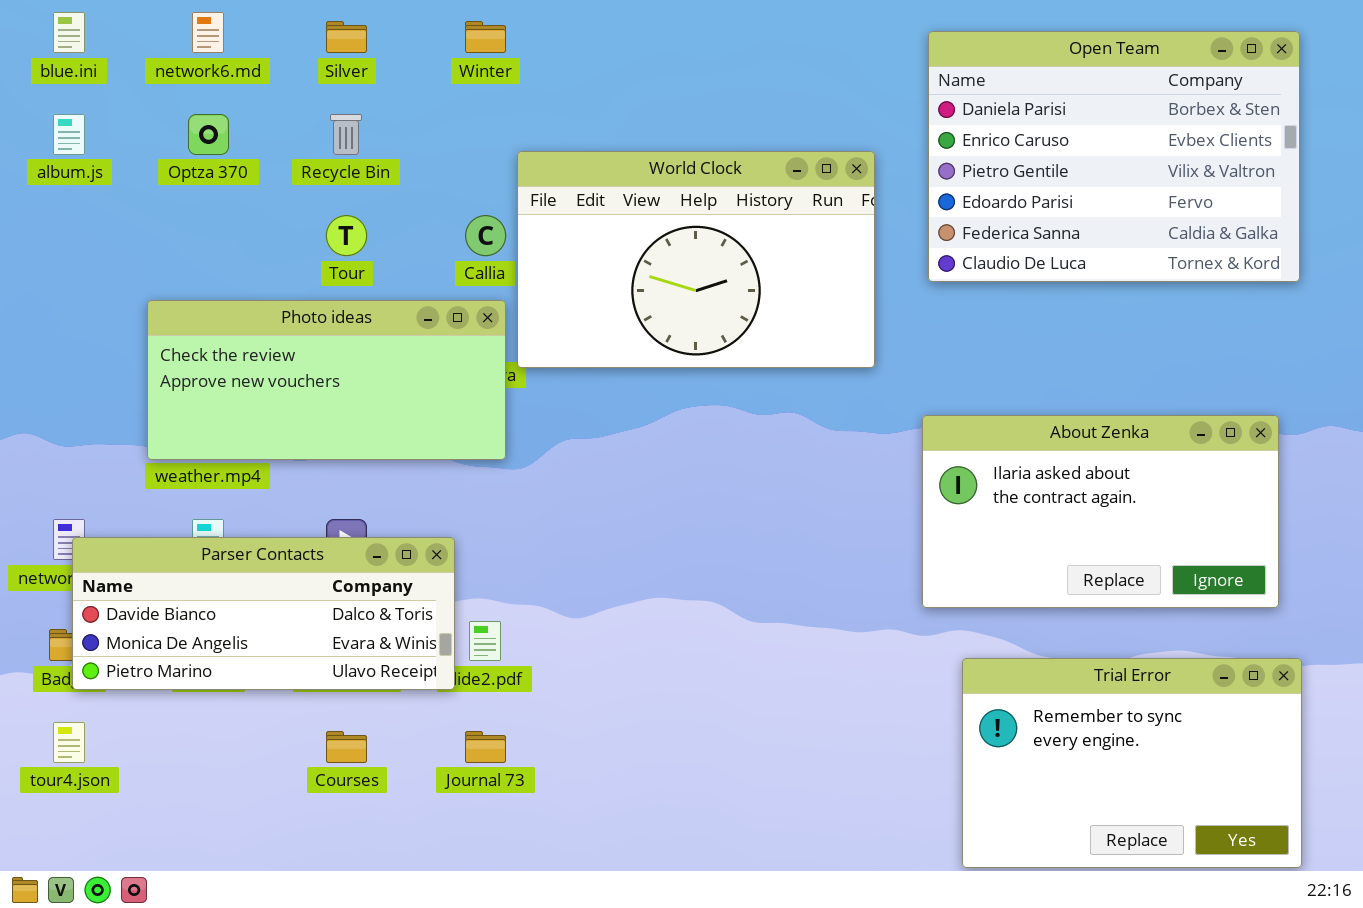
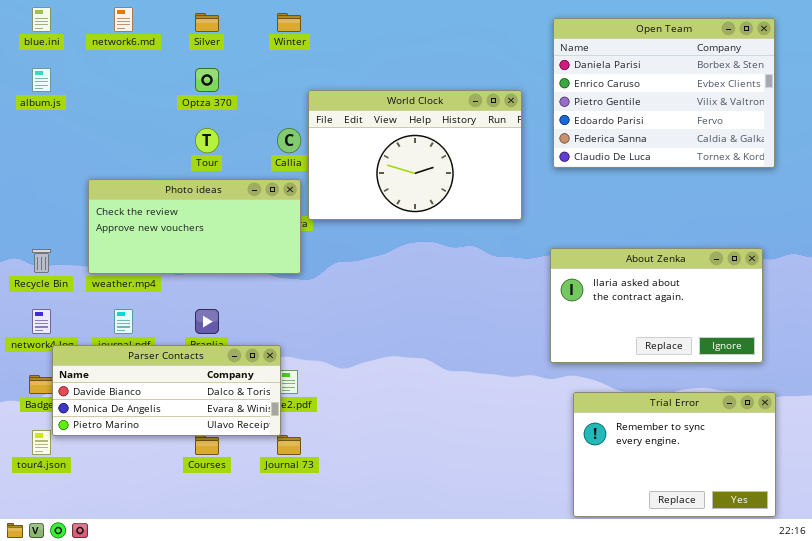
Optza 370: [188,114,229,155] -> [195,68,219,92], moved
Recycle Bin: [330,114,362,155] -> [32,249,51,273], moved
Parser Contacts: [72,537,455,690] -> [52,345,281,436], moved

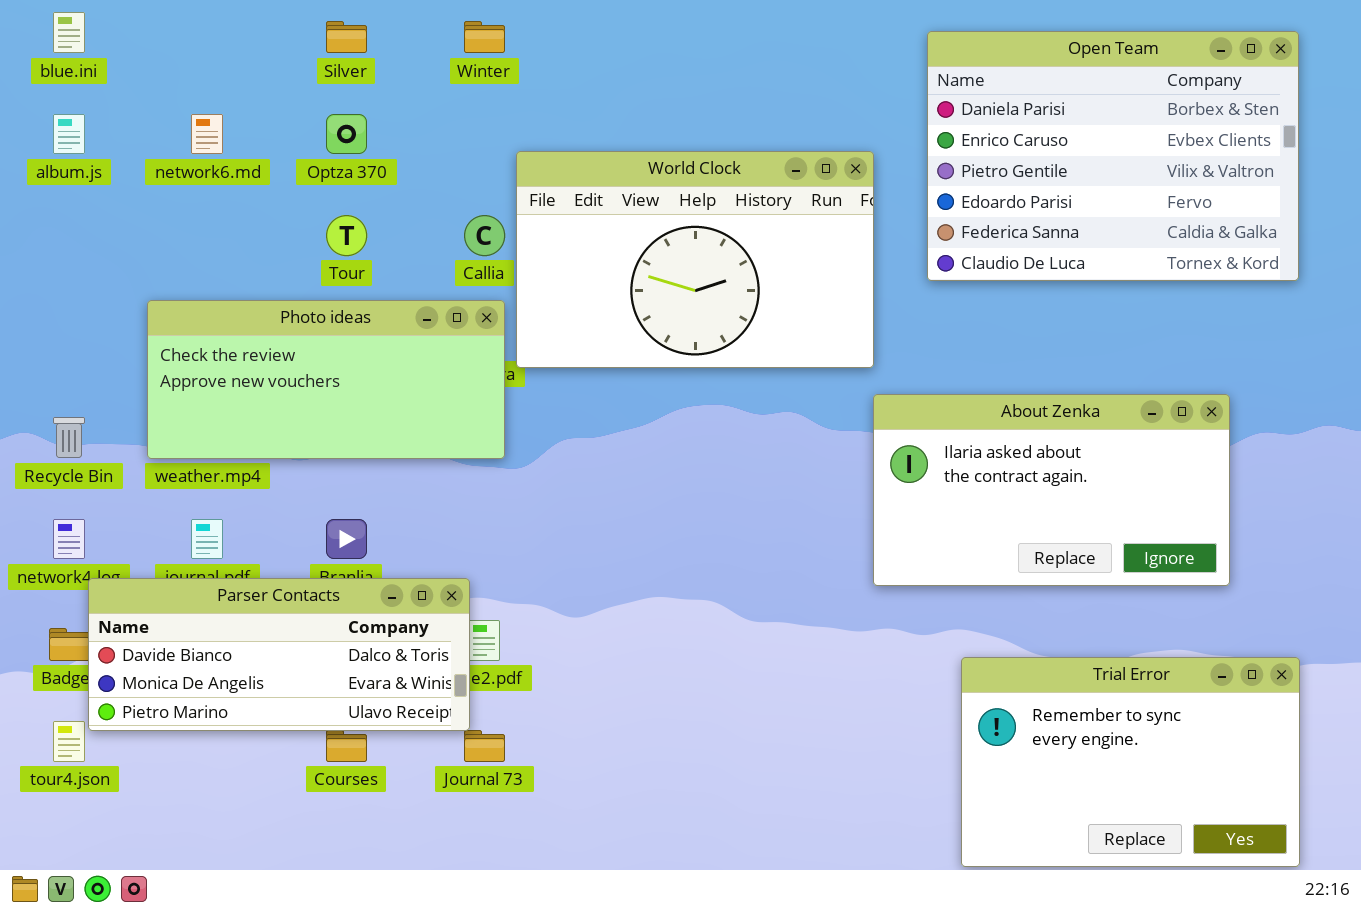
network6.md: [114,7,133,32] -> [191,114,223,154], moved
About Zenka: [550,248,763,363] -> [873,394,1230,586], moved

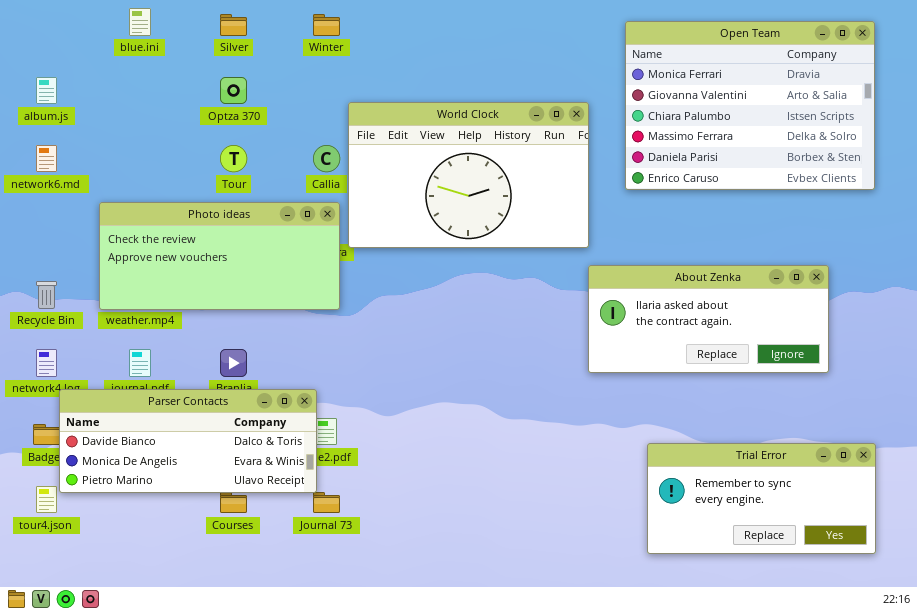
blue.ini: [53,12,85,53] -> [129,8,151,36], moved
Open Team: [927,31,1299,281] -> [625,21,875,190], scrolled up 4 rows
network6.md: [191,114,223,154] -> [36,145,57,172], moved
About Zenka: [873,394,1230,586] -> [588,265,829,373], resized
Trial Error: [961,657,1300,867] -> [647,443,876,554], resized

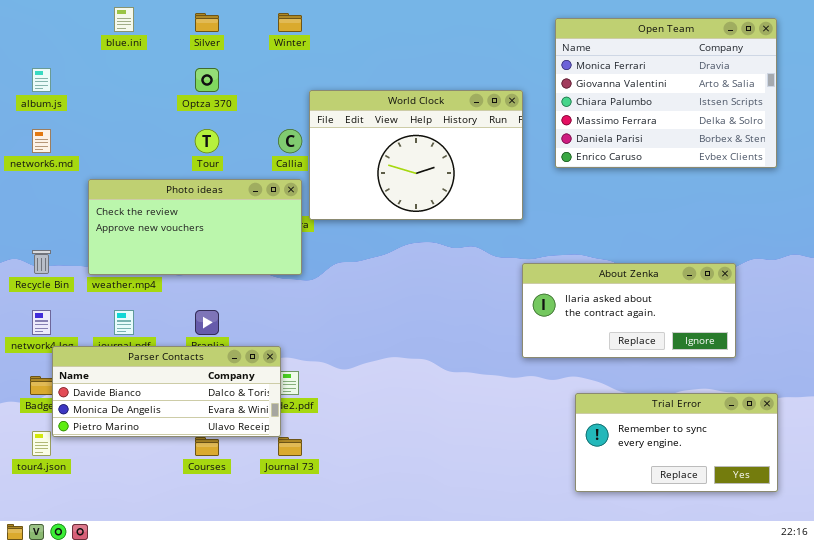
About Zenka: [588,265,829,373] -> [522,263,736,358], moved

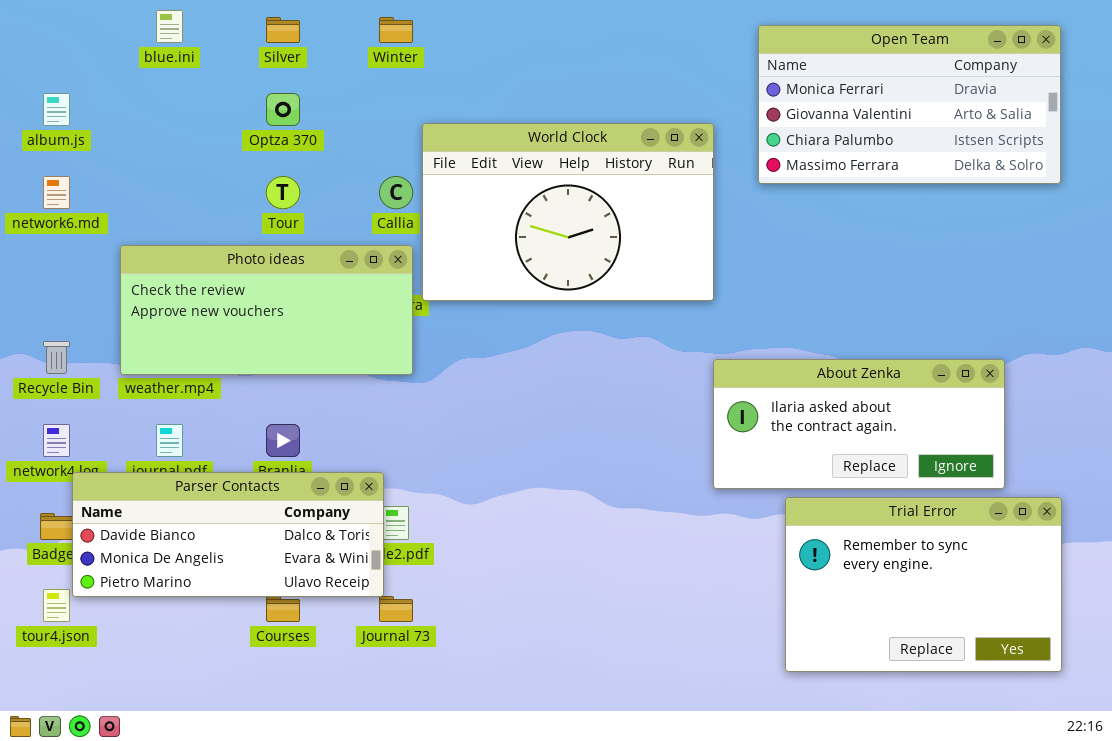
Open Team: [555,18,777,168] -> [758,25,1061,184], resized
Trial Error: [575,393,778,492] -> [785,497,1062,672], resized

